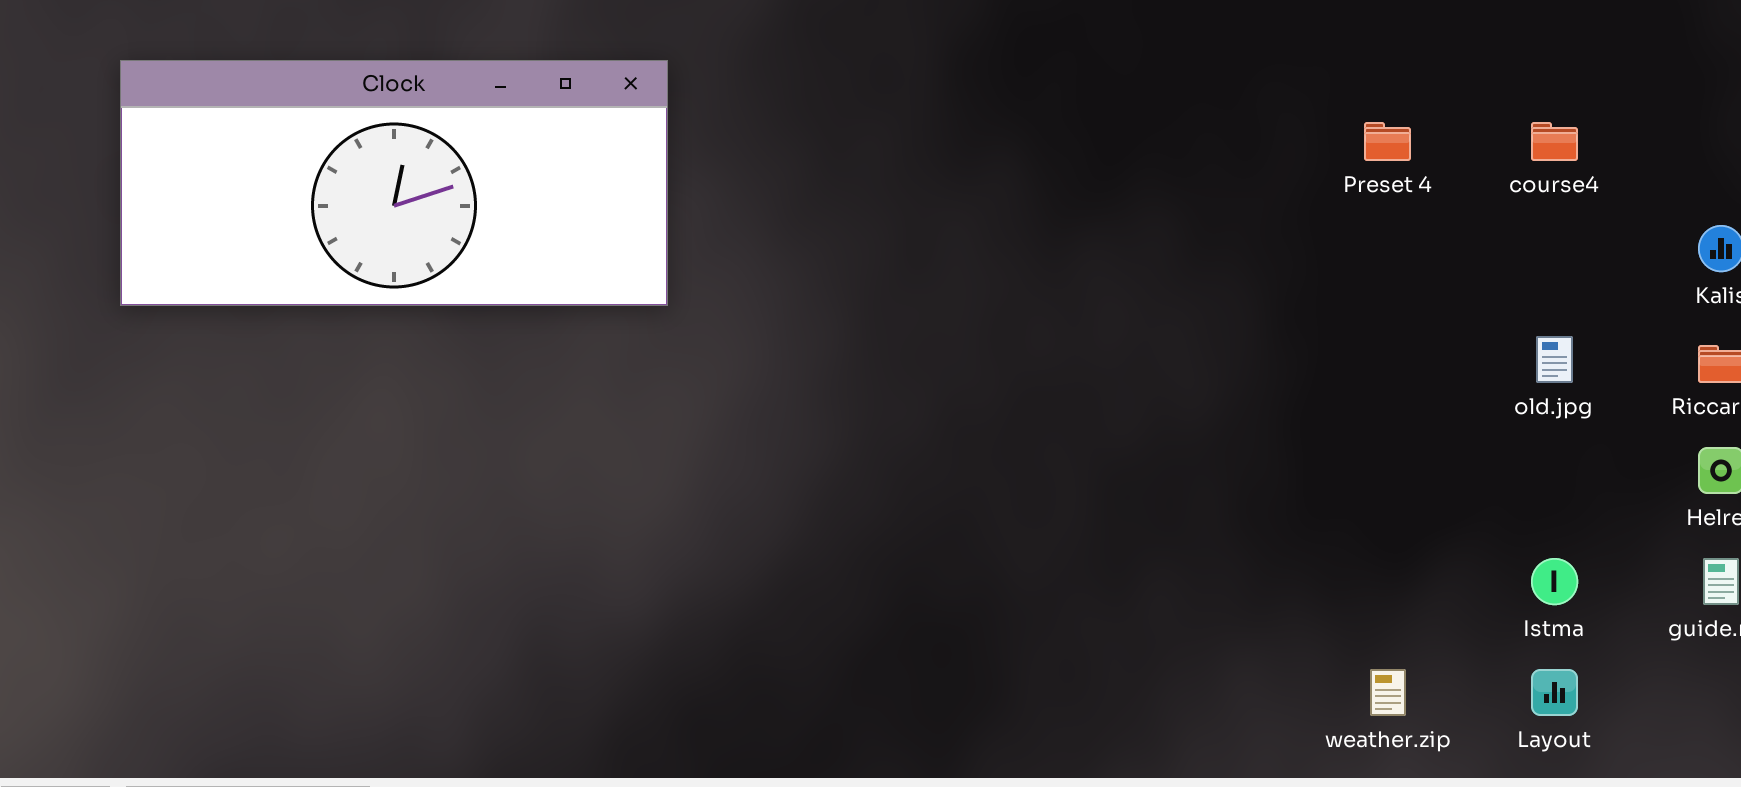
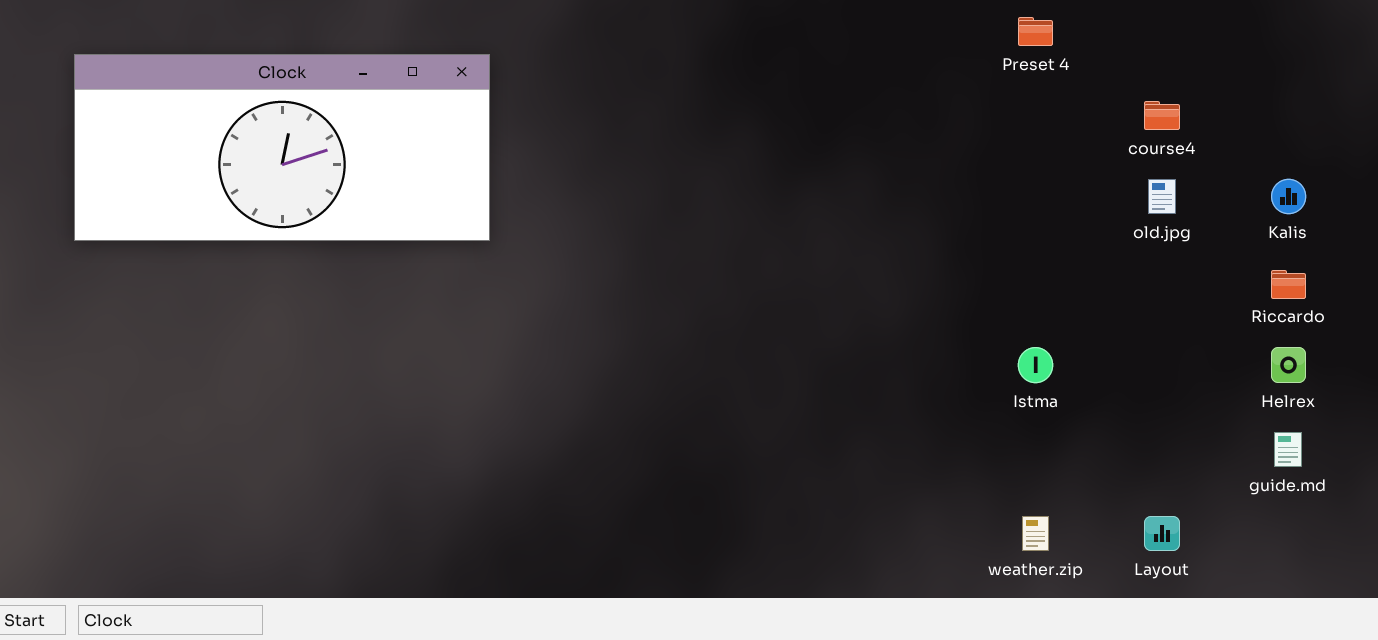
Preset 4: [1364,122,1411,161] -> [1018,17,1053,46], moved
old.jpg: [1536,336,1573,383] -> [1148,179,1176,214], moved
Istma: [1531,558,1578,605] -> [1018,347,1053,383], moved

